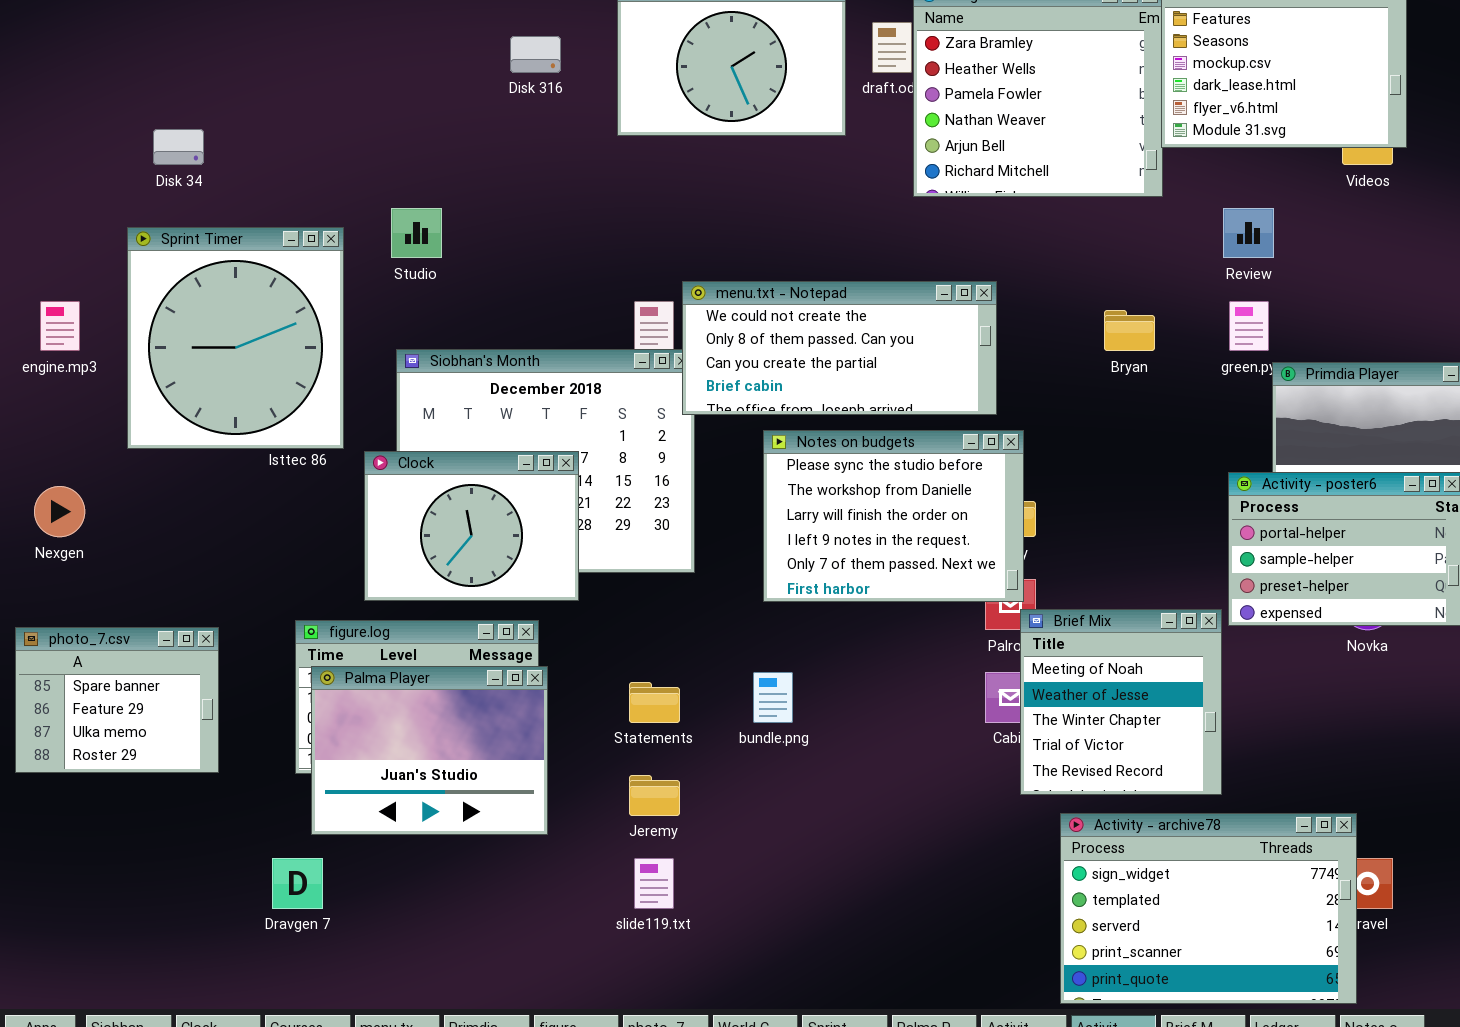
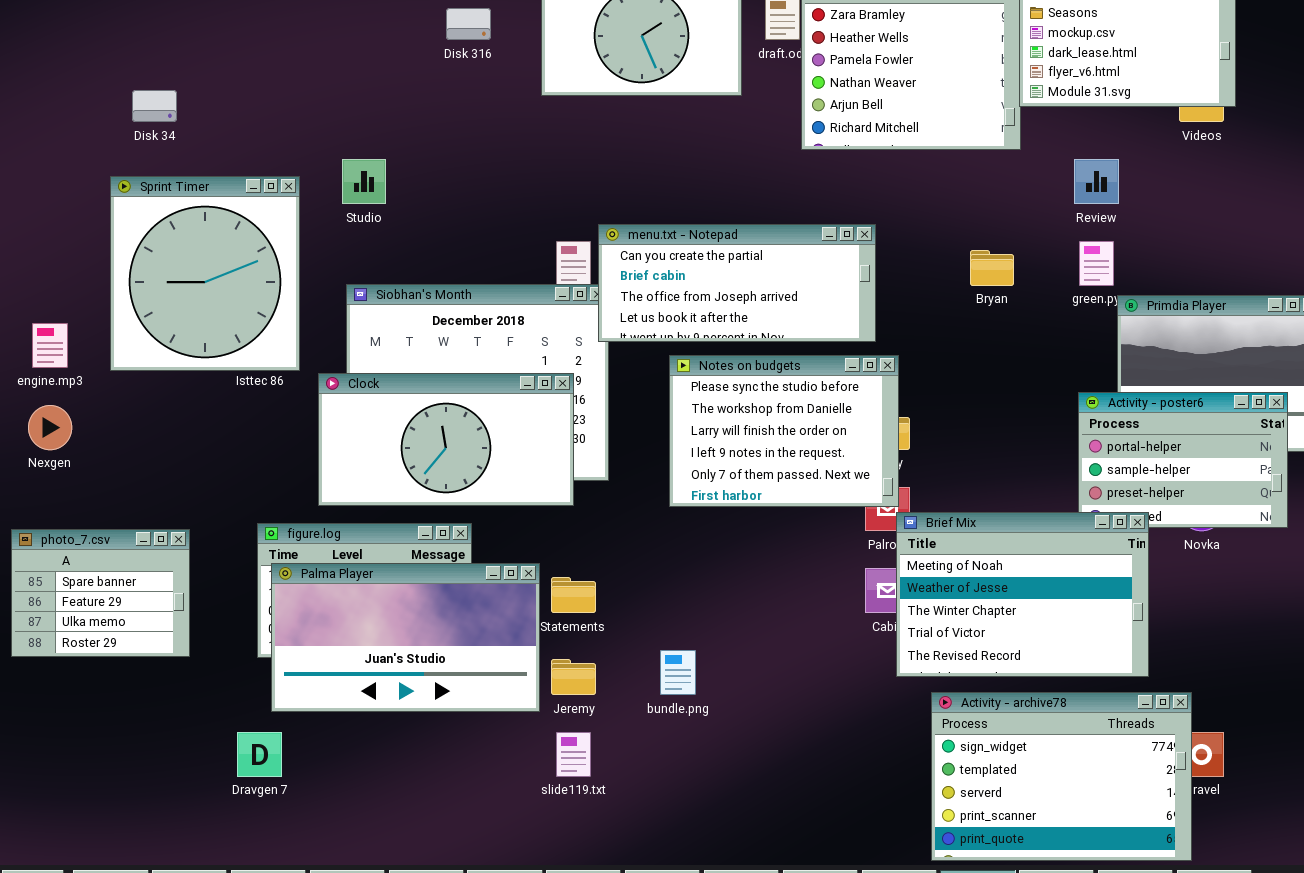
menu.txt - Notepad: [682,281,997,415] -> [598,224,876,342], scrolled down 2 rows
engine.mp3: [40,301,80,351] -> [32,323,68,368], moved
Clock: [364,451,579,601] -> [318,373,574,506], resized
Brief Mix: [1020,609,1222,795] -> [896,512,1149,677], resized
Palma Player: [311,666,548,835] -> [271,563,540,712], resized
bundle.png: [753,672,793,723] -> [660,650,696,695], moved

